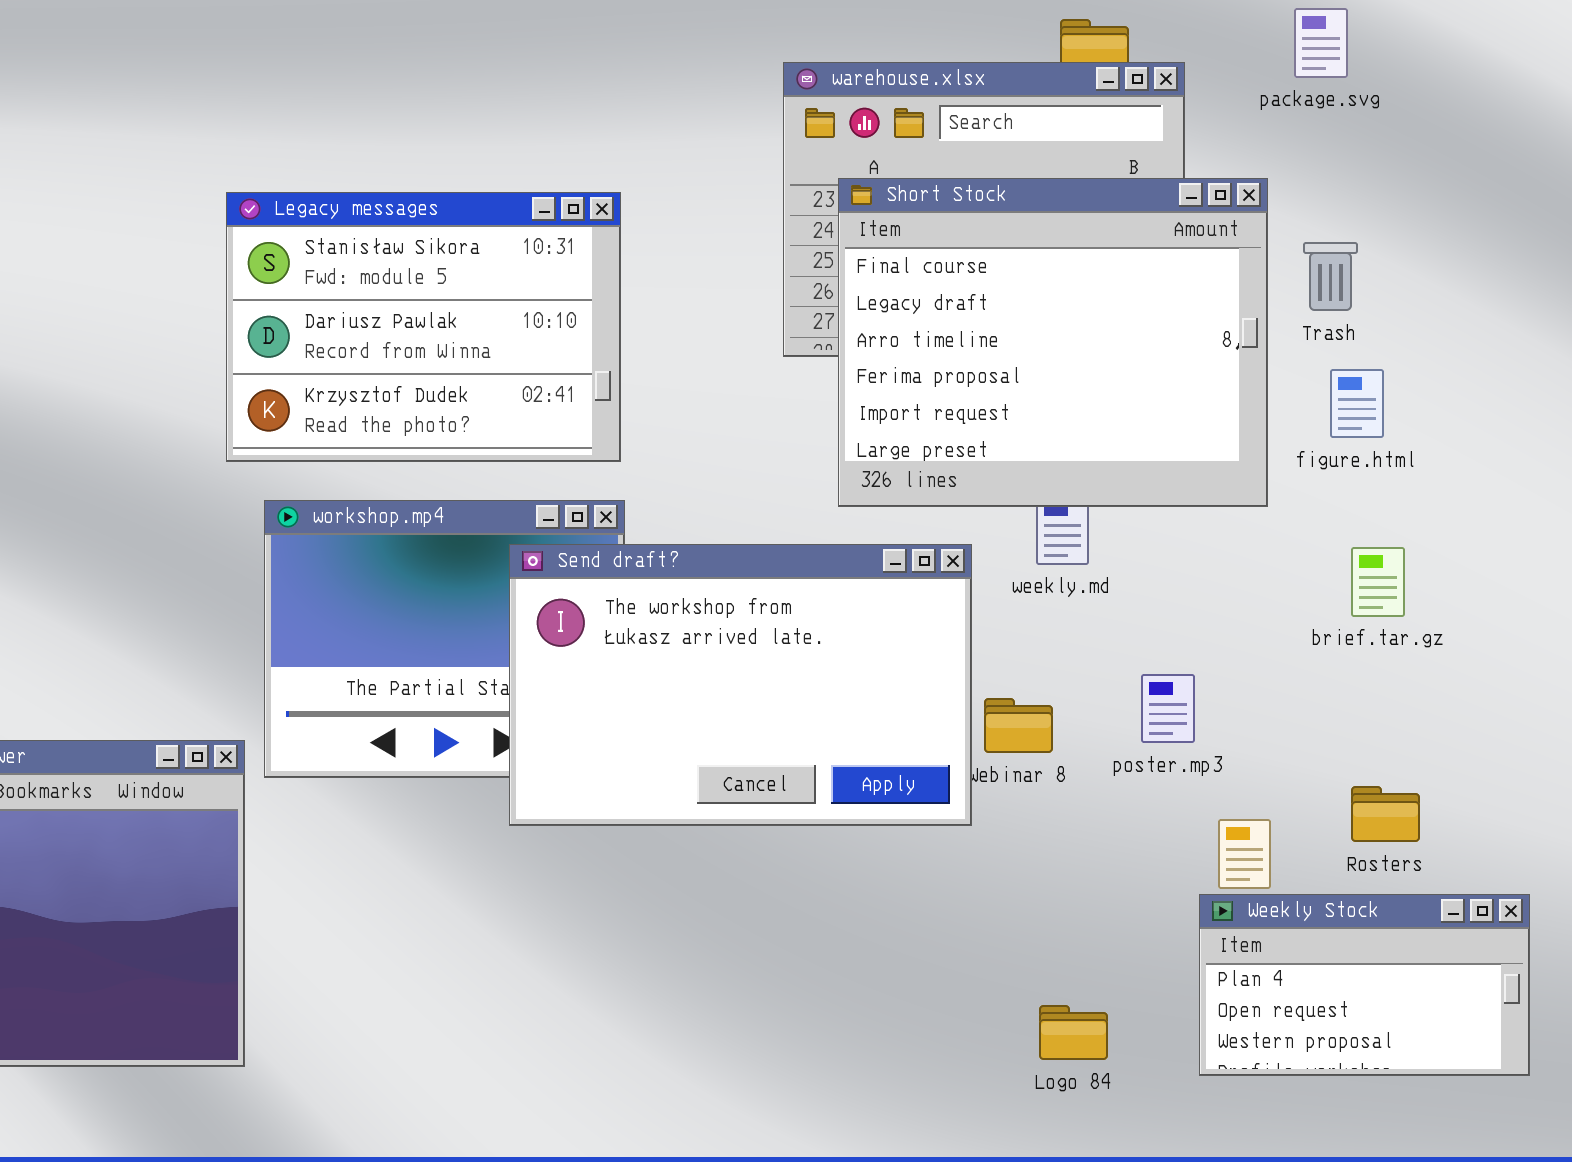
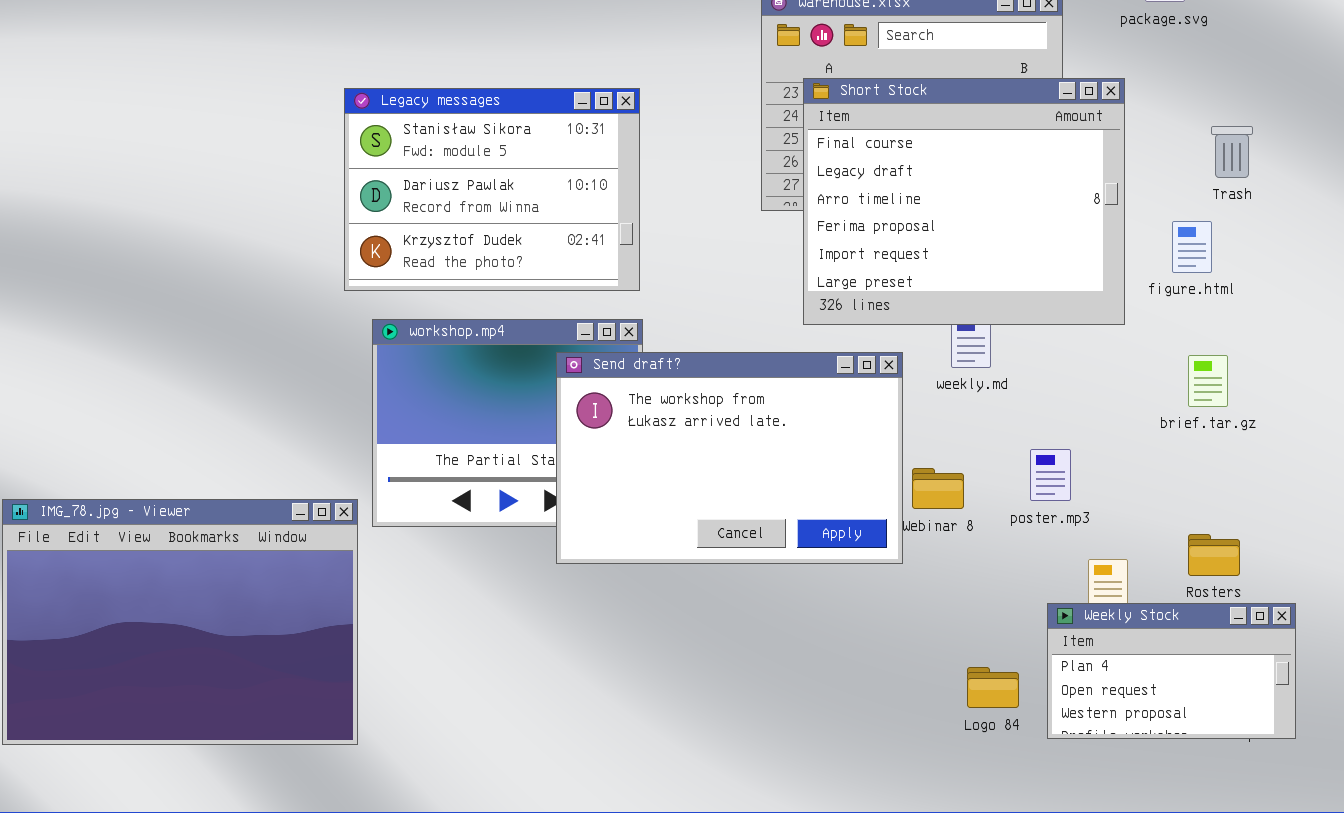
Trash: [1303,242,1358,311] -> [1211,126,1253,178], moved
Weekly Stock: [1199,894,1530,1076] -> [1047,603,1296,739], moved
Logo 84: [1039,1005,1108,1060] -> [967,667,1019,708], moved

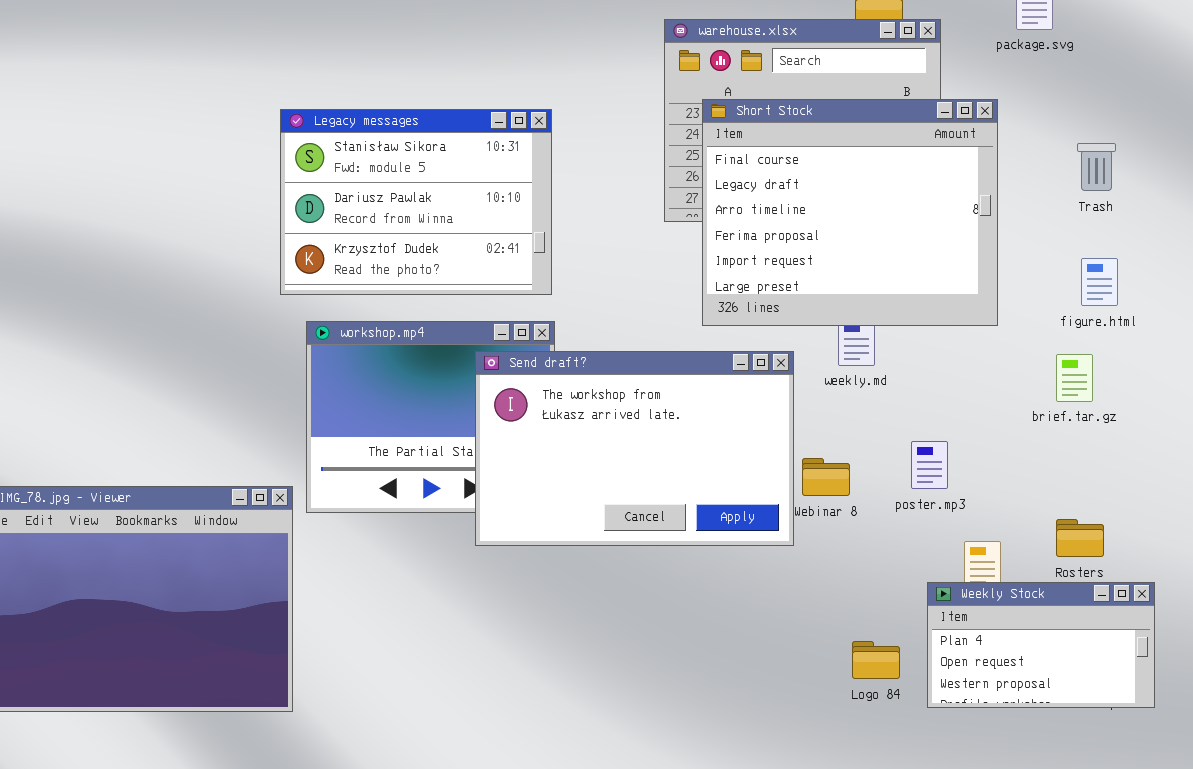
figure.html: [1172,221,1212,273] -> [1081,258,1118,306], moved

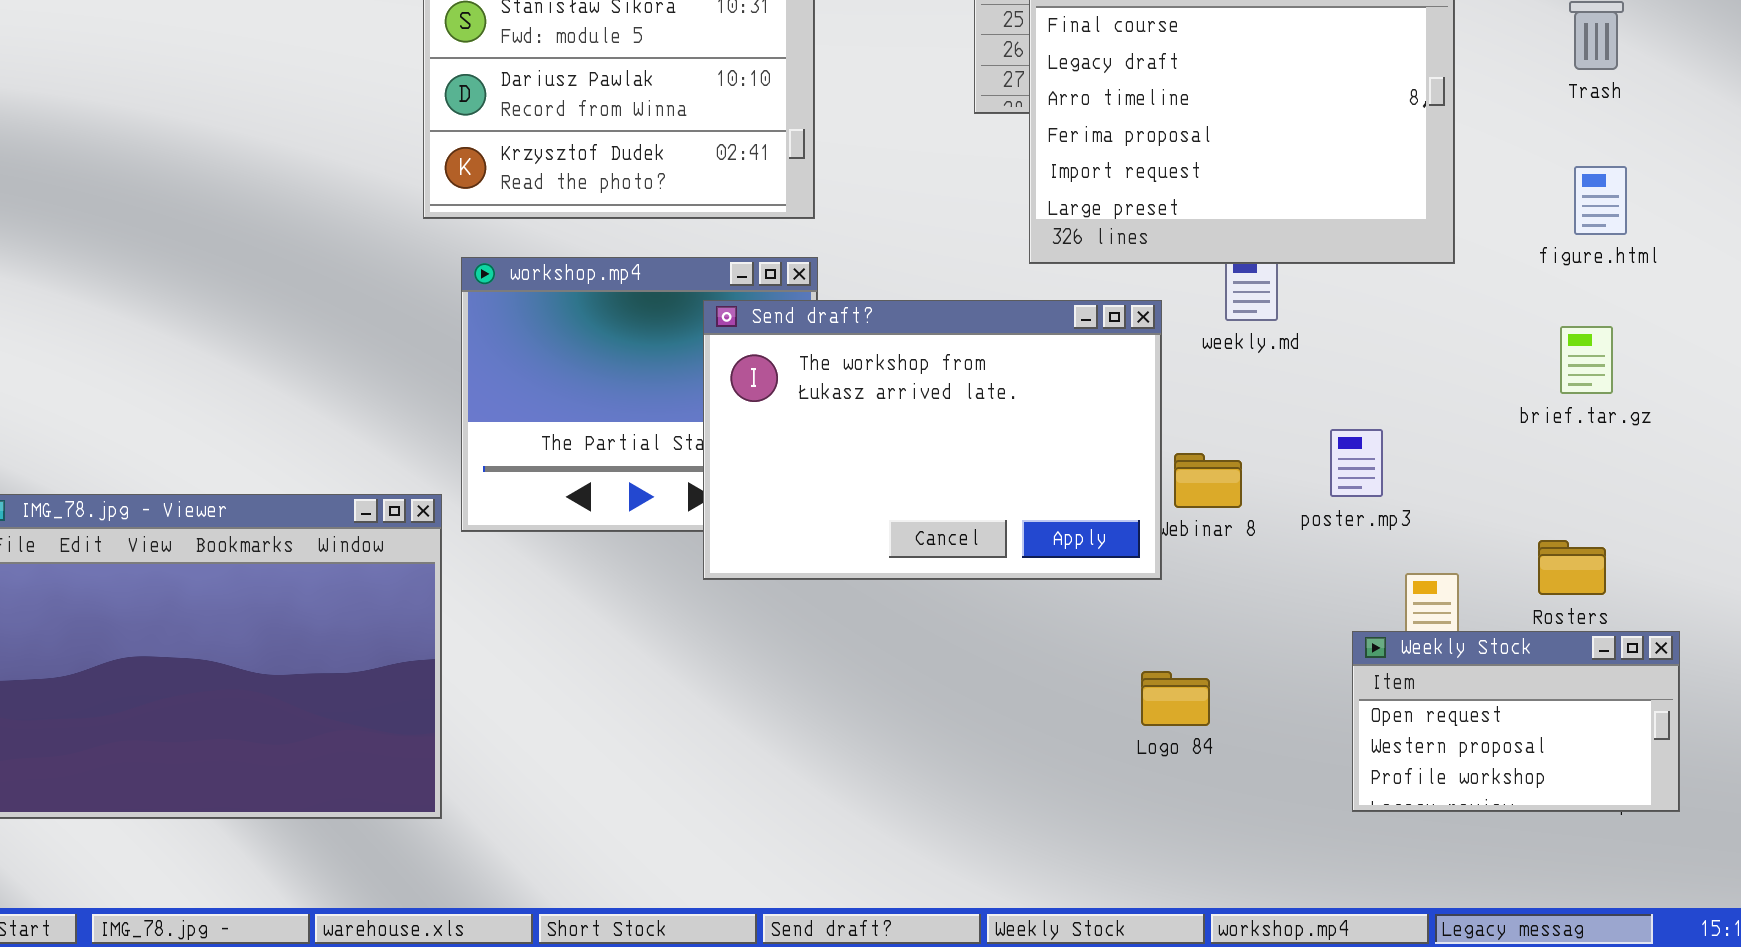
brief.tar.gz: [1056,354,1093,402] -> [1560,326,1613,394], moved
Weekly Stock: [927,582,1155,708] -> [1352,631,1680,812], scrolled down 1 row
Logo 84: [852,641,900,679] -> [1141,671,1210,726], moved

